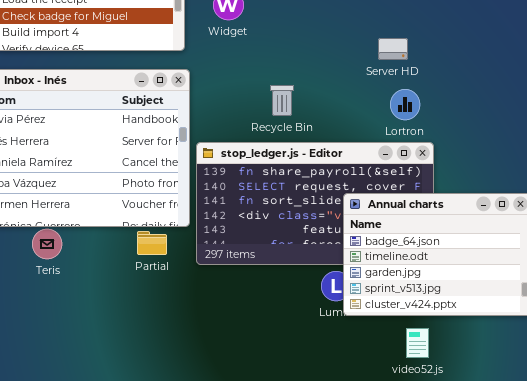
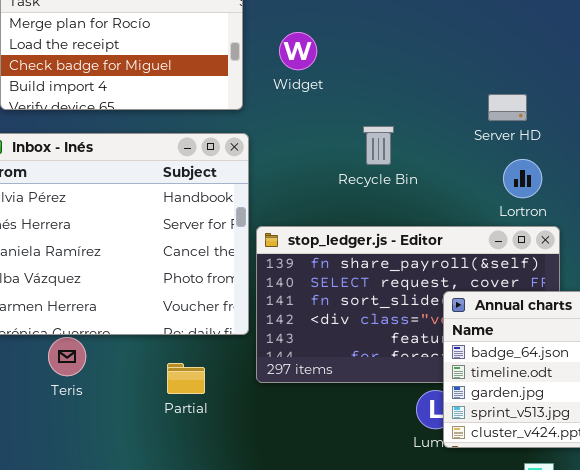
Recycle Bin: [270,85,294,116] -> [363,126,394,165], moved
Partial: [137,231,167,255] -> [167,363,205,394], moved

